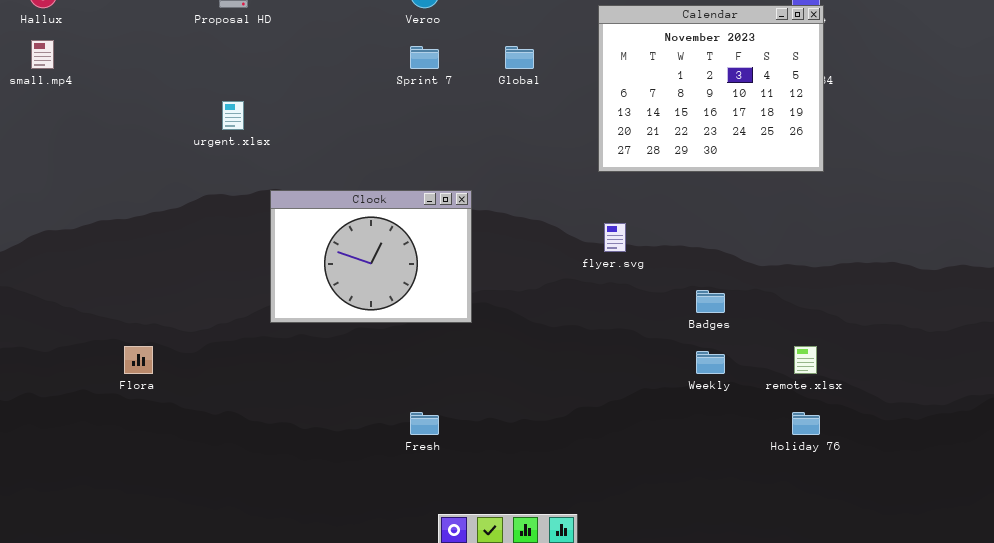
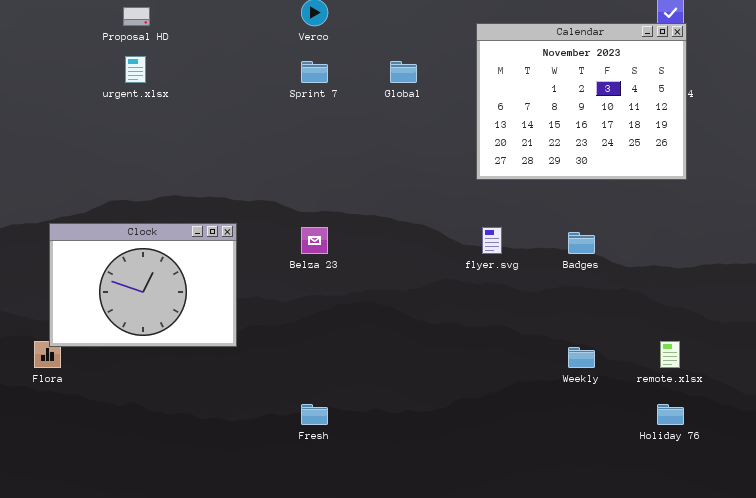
urgent.xlsx: [222,101,244,130] -> [125,56,146,83], moved
Clock: [270,190,472,323] -> [49,223,237,347], moved
Badges: [696,290,725,313] -> [568,232,595,254], moved

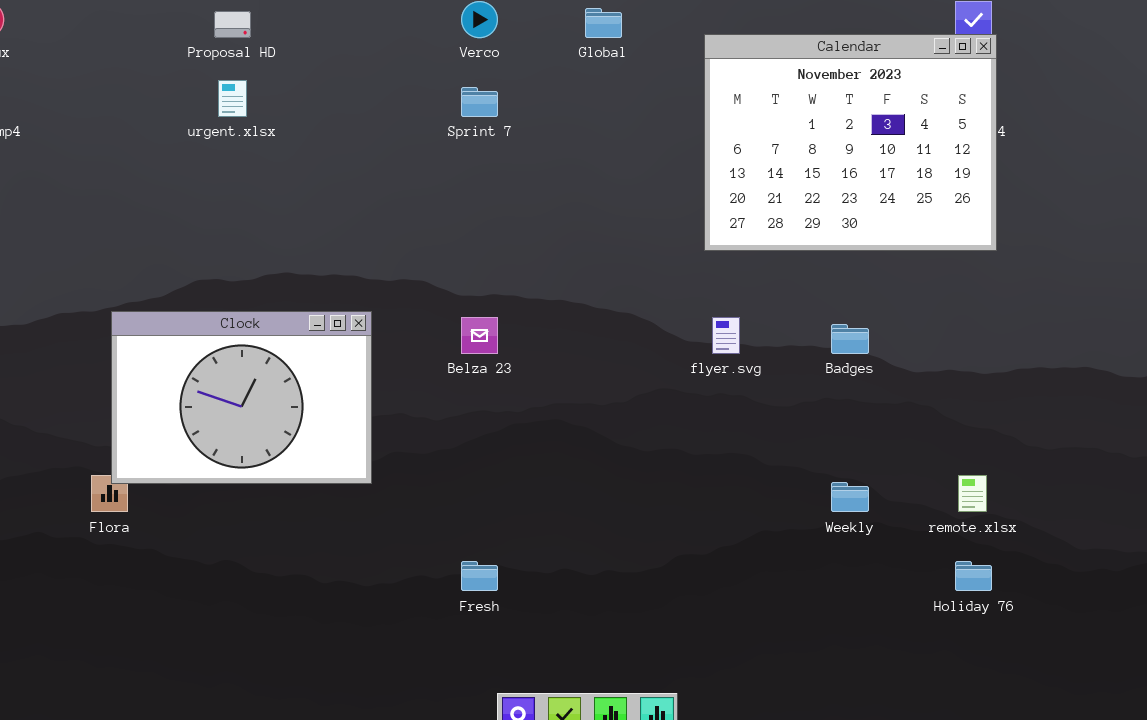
Global: [390,61,417,83] -> [585,8,622,38], moved

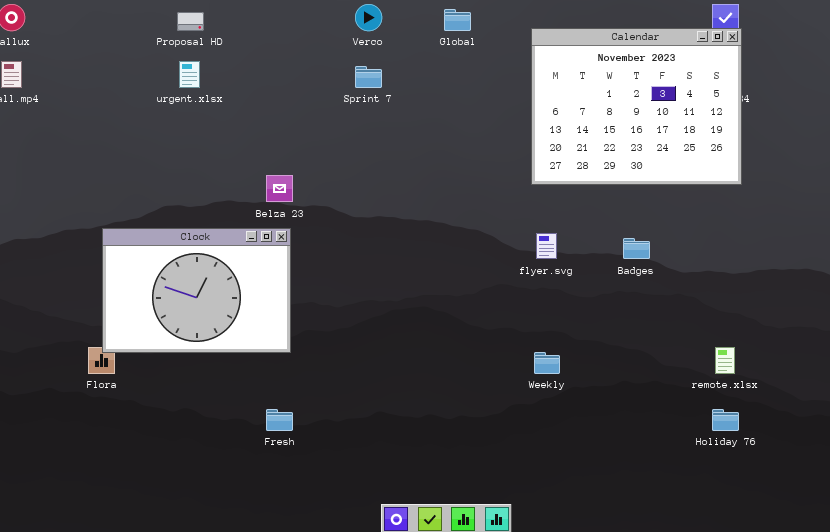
Belza 23: [461,317,498,354] -> [266,175,293,202], moved
Weekly: [831,482,869,512] -> [534,352,560,374], moved
Fresh: [461,561,498,591] -> [266,409,293,431], moved

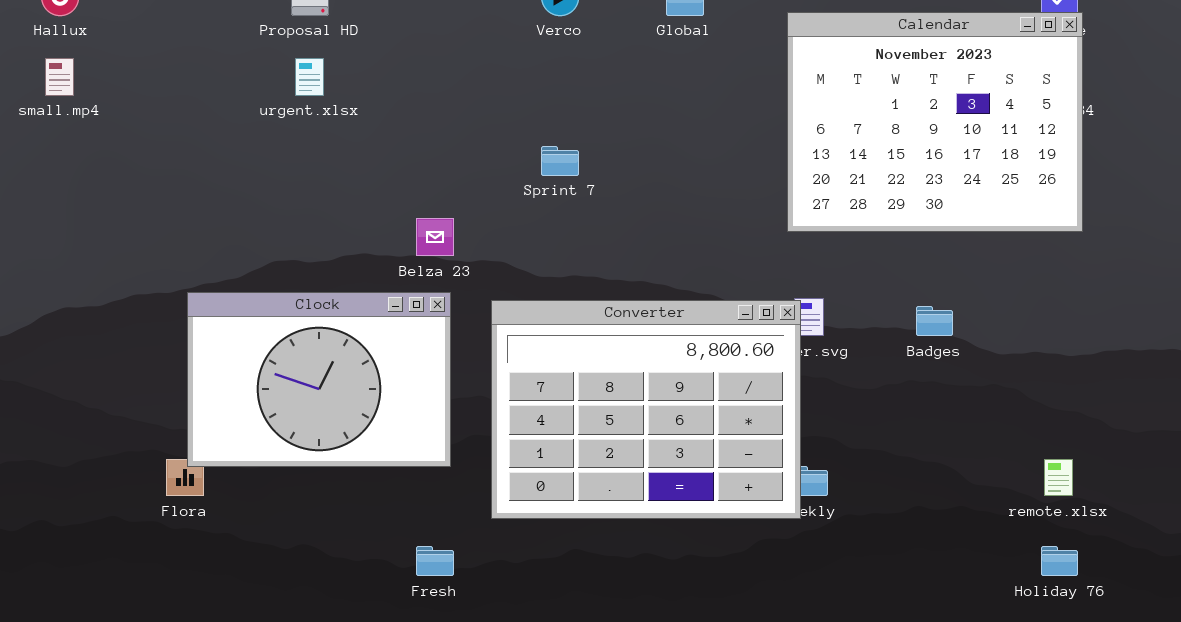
Sprint 7: [355,66,382,88] -> [541,146,579,176], moved
Converter: none -> [491,300,801,519], opened

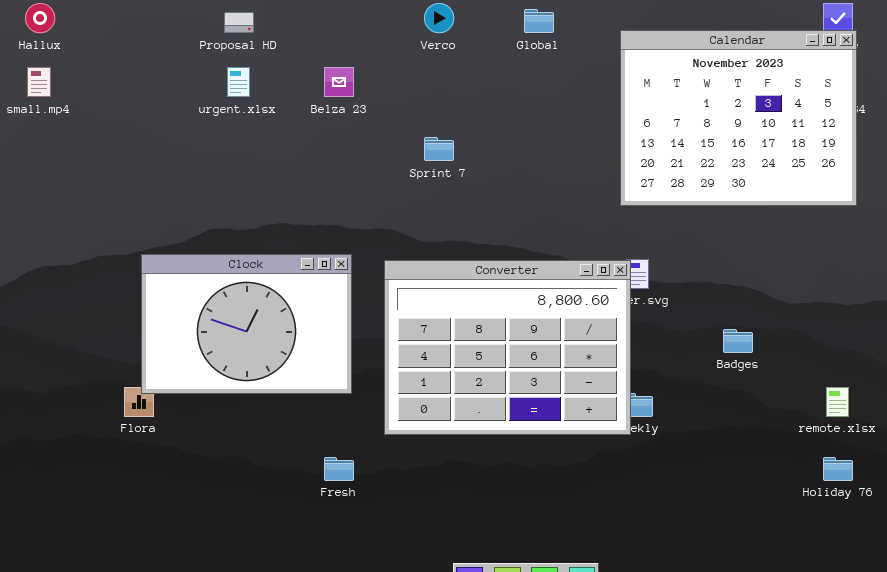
Belza 23: [416,218,454,256] -> [324,67,354,97], moved
Badges: [916,306,953,336] -> [723,329,753,353], moved

